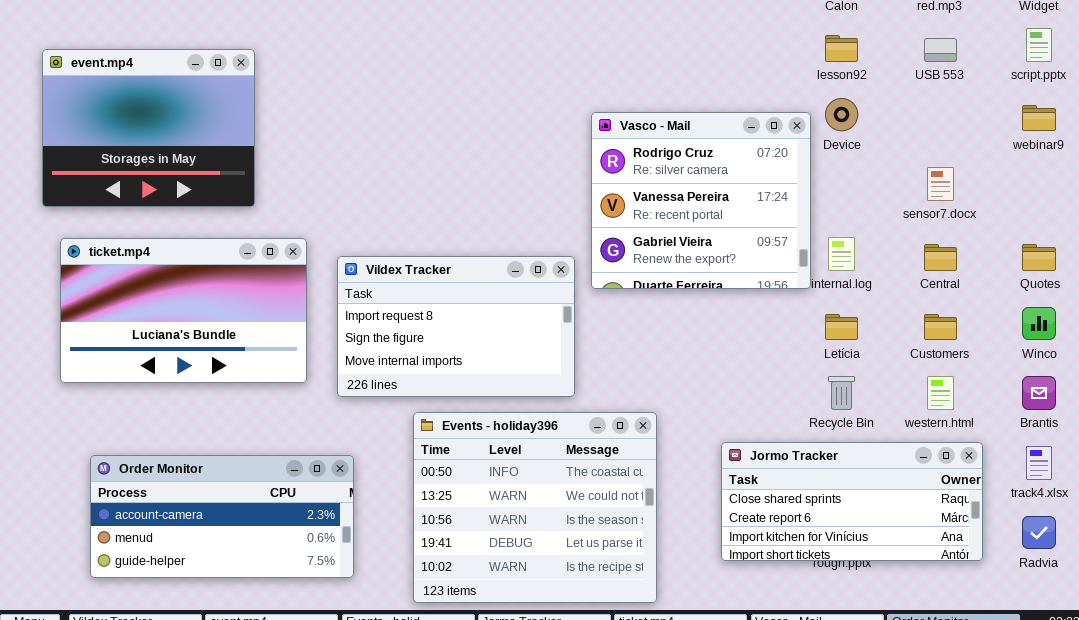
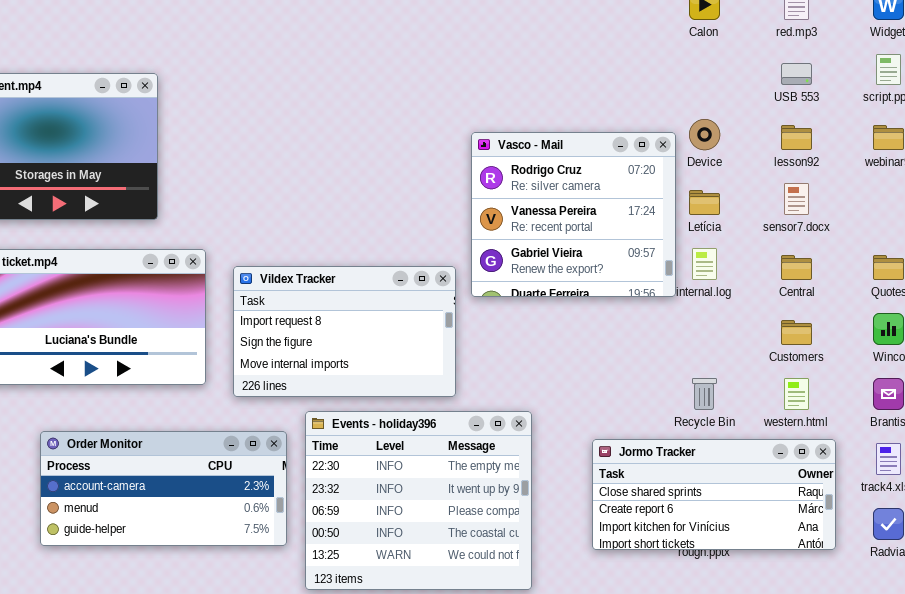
lesson92: [825,35,858,62] -> [781,125,812,150], moved
Letícia: [825,314,858,340] -> [689,190,720,215], moved
Events - holiday396: [413,412,657,603] -> [305,411,532,590], scrolled up 3 rows
Order Monitor: [90,455,354,578] -> [40,431,287,546], moved

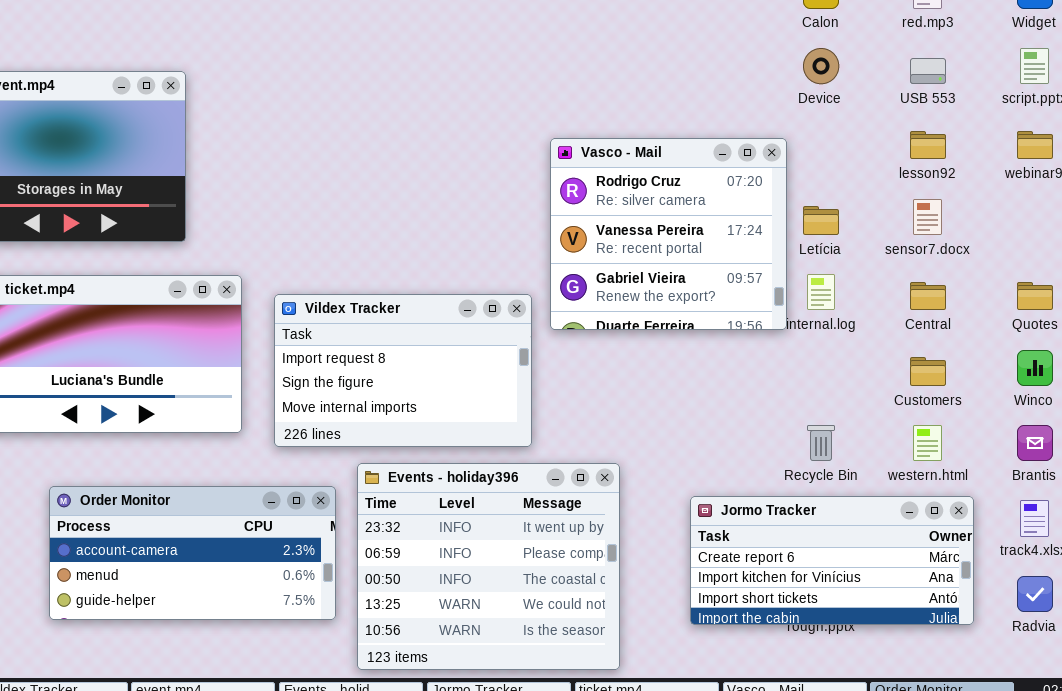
Device: [689,119,720,150] -> [803,48,839,84], moved
Events - holiday396: [305,411,532,590] -> [357,463,620,670], scrolled down 1 row
Jormo Tracker: [592,439,836,550] -> [690,496,974,625], scrolled down 1 row

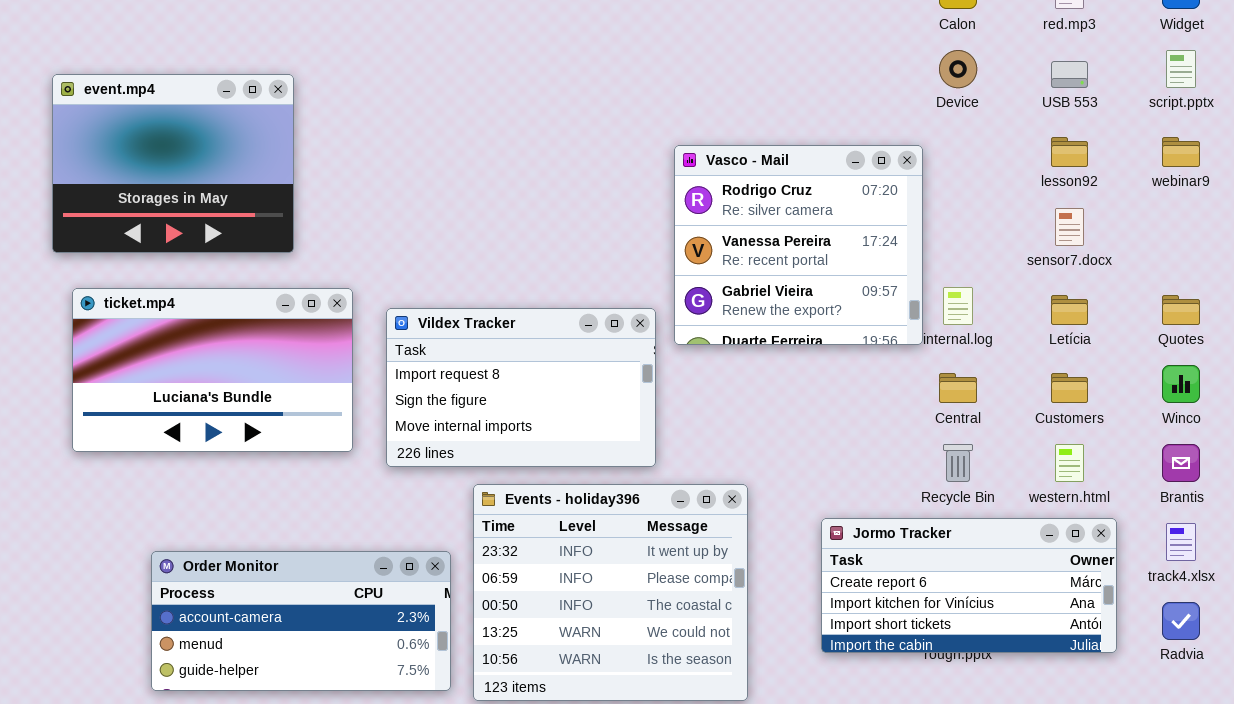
Letícia: [803,206,839,235] -> [1051,295,1088,325], moved
Central: [910,282,946,310] -> [939,373,977,403], moved
Order Monitor: [49,486,336,620] -> [151,551,451,691], moved

